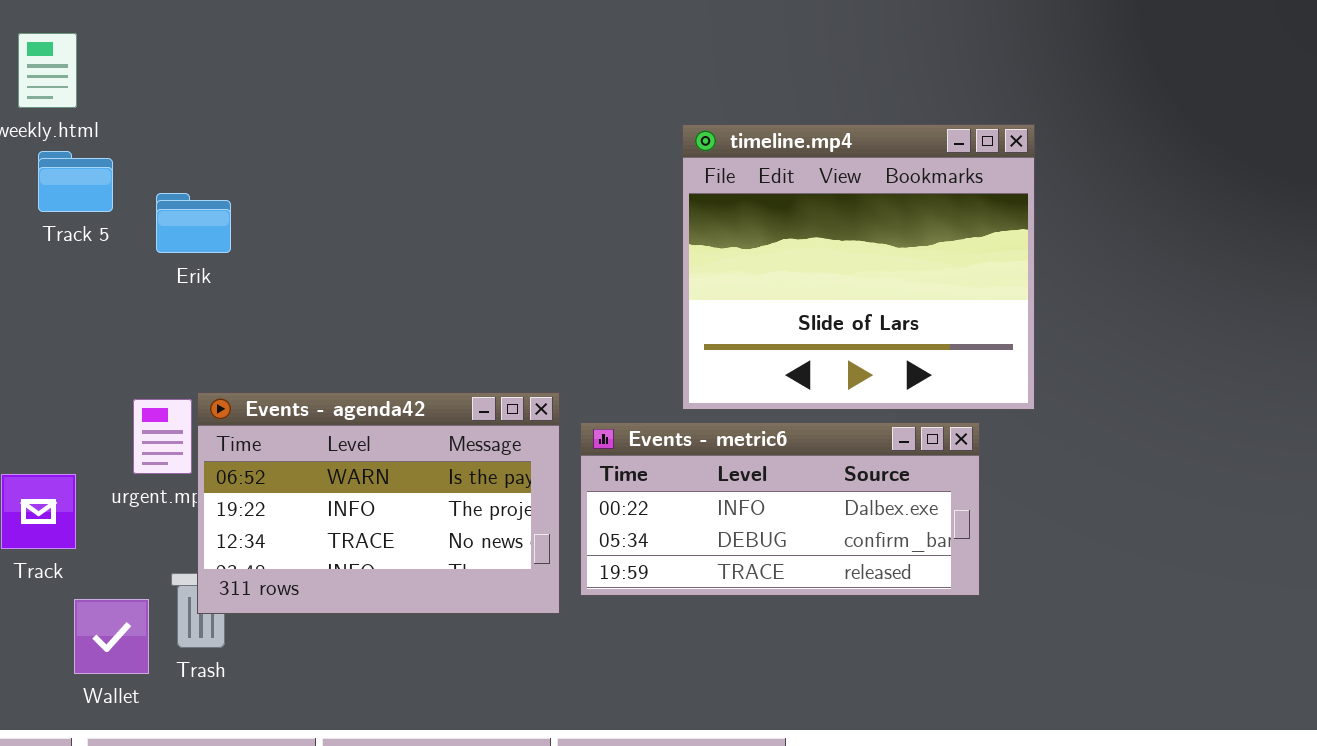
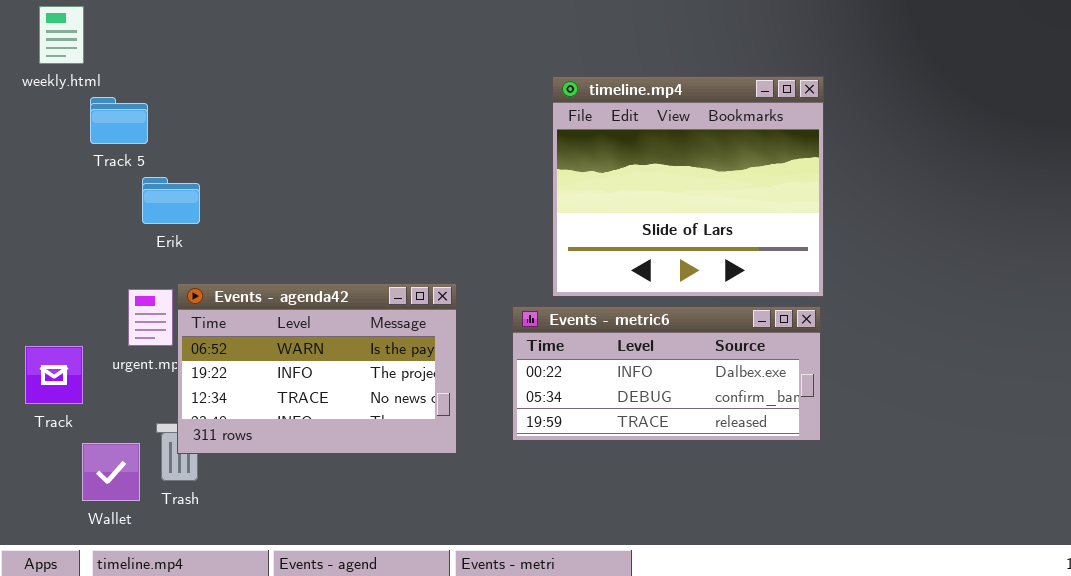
Track 5: [38,151,113,212] -> [90,97,148,144], moved
Erik: [156,193,231,253] -> [142,177,200,224], moved
Events - metric6: [580,422,980,596] -> [512,306,821,441], moved

